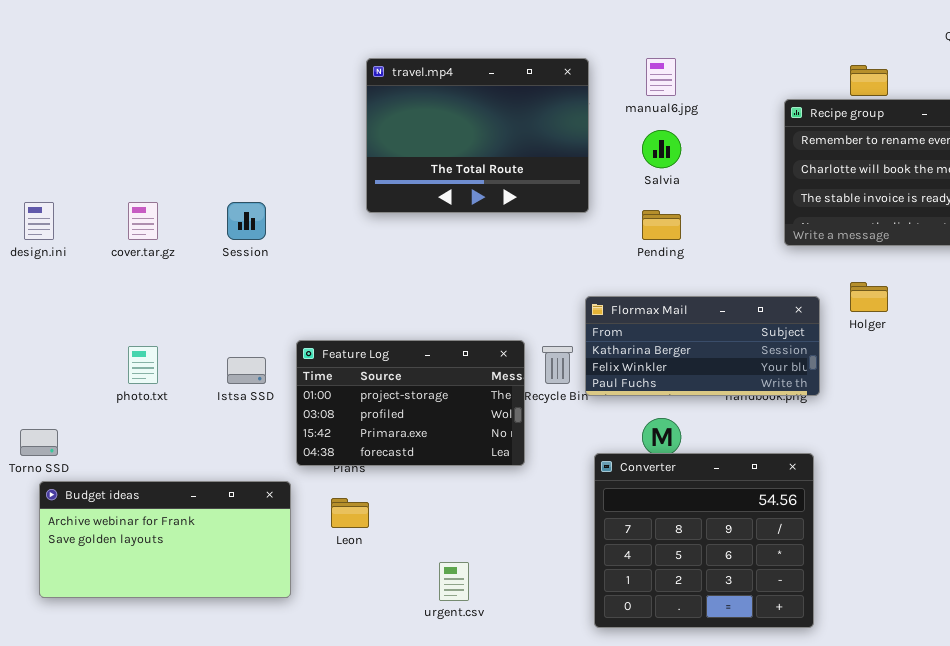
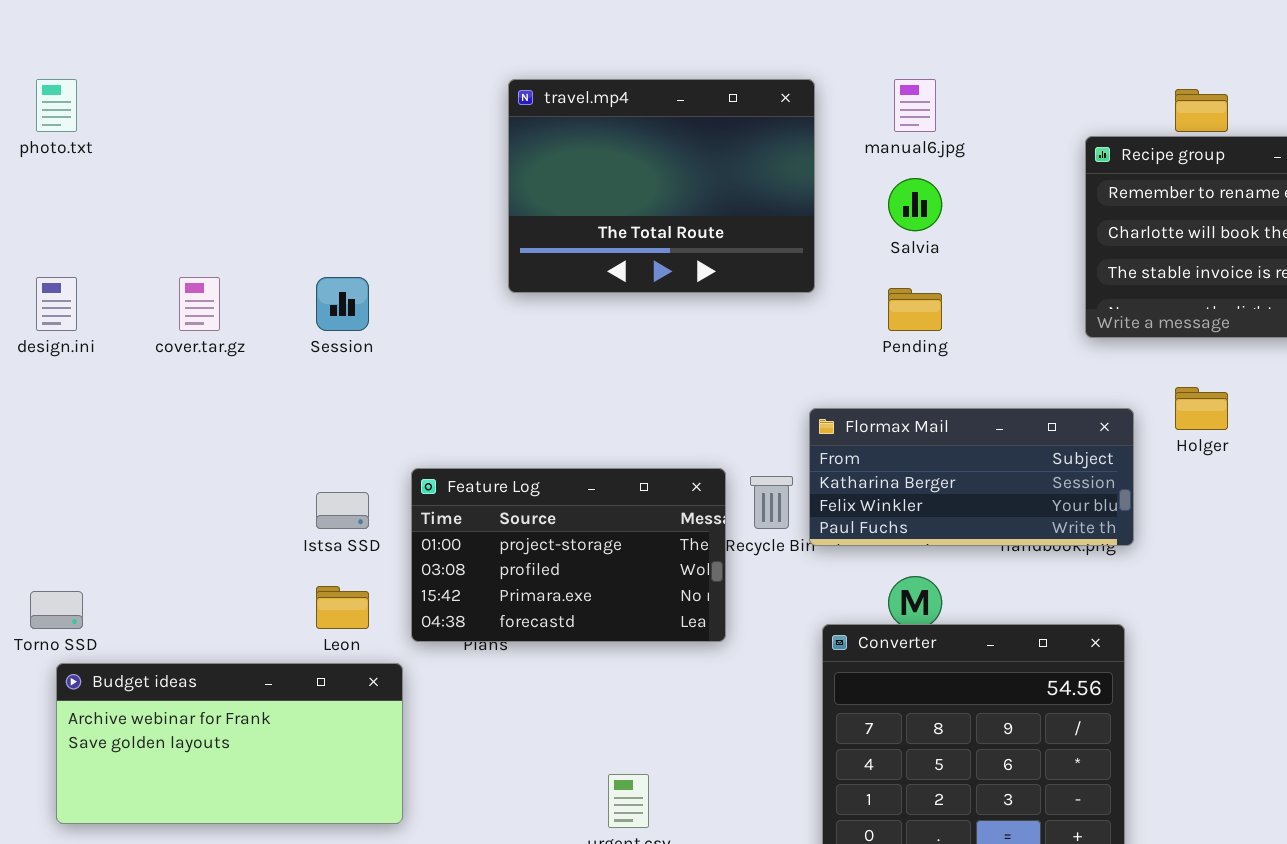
photo.txt: [128,346,158,384] -> [36,79,77,132], moved
Leon: [331,498,369,528] -> [316,586,369,629], moved

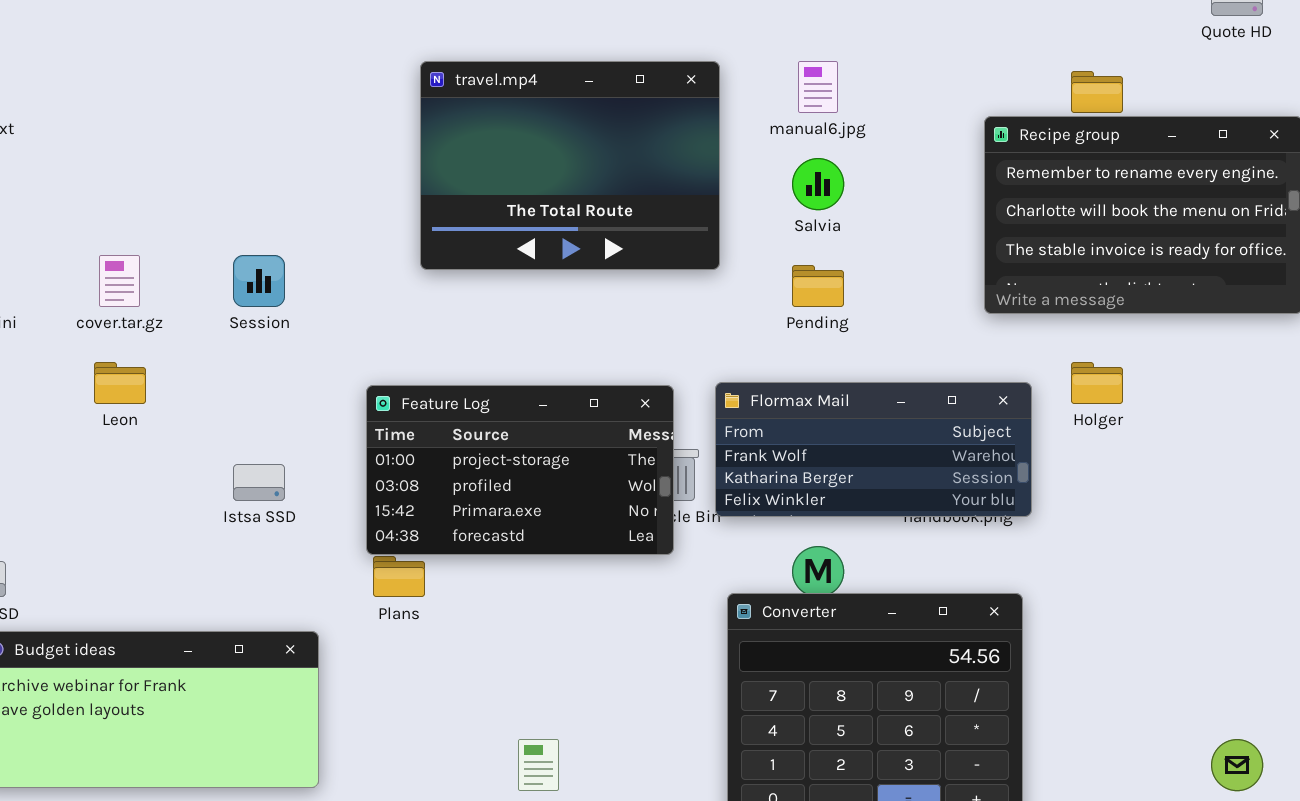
Flormax Mail: [809,408,1134,546] -> [715,382,1032,517], scrolled up 1 row
Feature Log: [411,468,726,642] -> [366,385,674,555], moved
Leon: [316,586,369,629] -> [94,362,146,404], moved

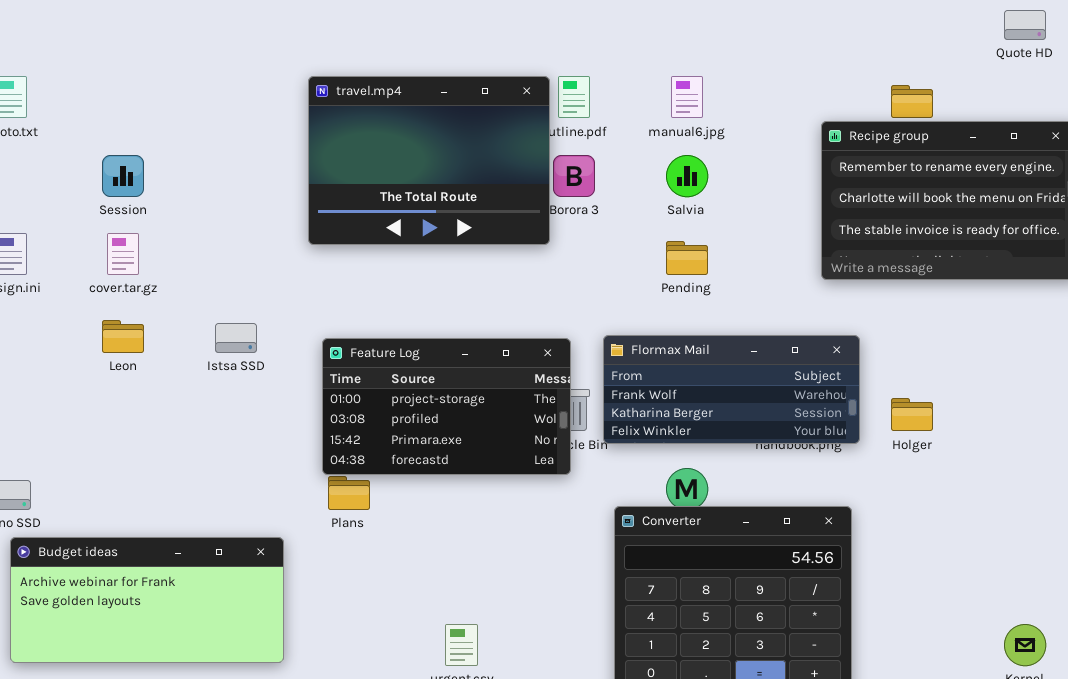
travel.mp4: [420,61,720,270] -> [308,76,550,245], moved
Session: [233,255,285,307] -> [102,155,144,197], moved
Holger: [1071,362,1123,404] -> [891,398,933,431], moved
Istsa SSD: [233,464,285,501] -> [215,323,257,353], moved

